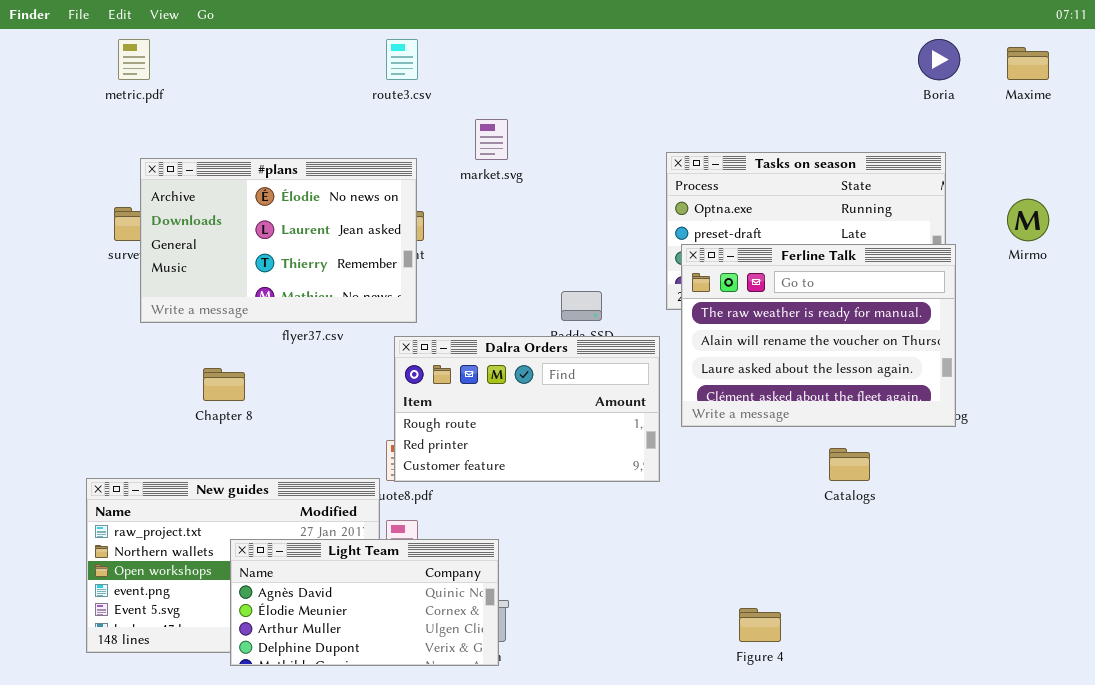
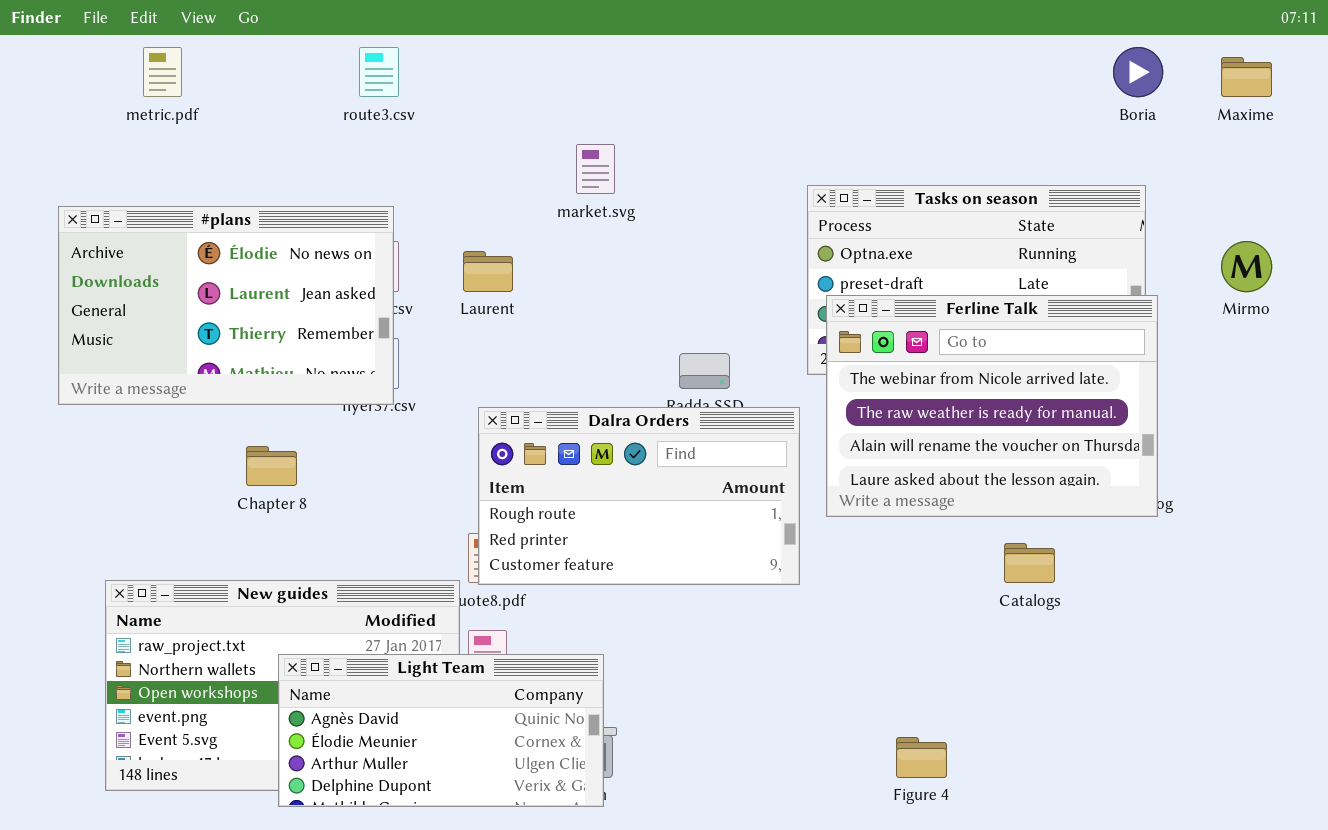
route3.csv: [386,39,418,80] -> [359,47,399,97], moved
#plans: [140,158,417,323] -> [58,206,394,405], moved
Ferline Talk: [681,244,956,427] -> [826,295,1158,517], scrolled up 1 row

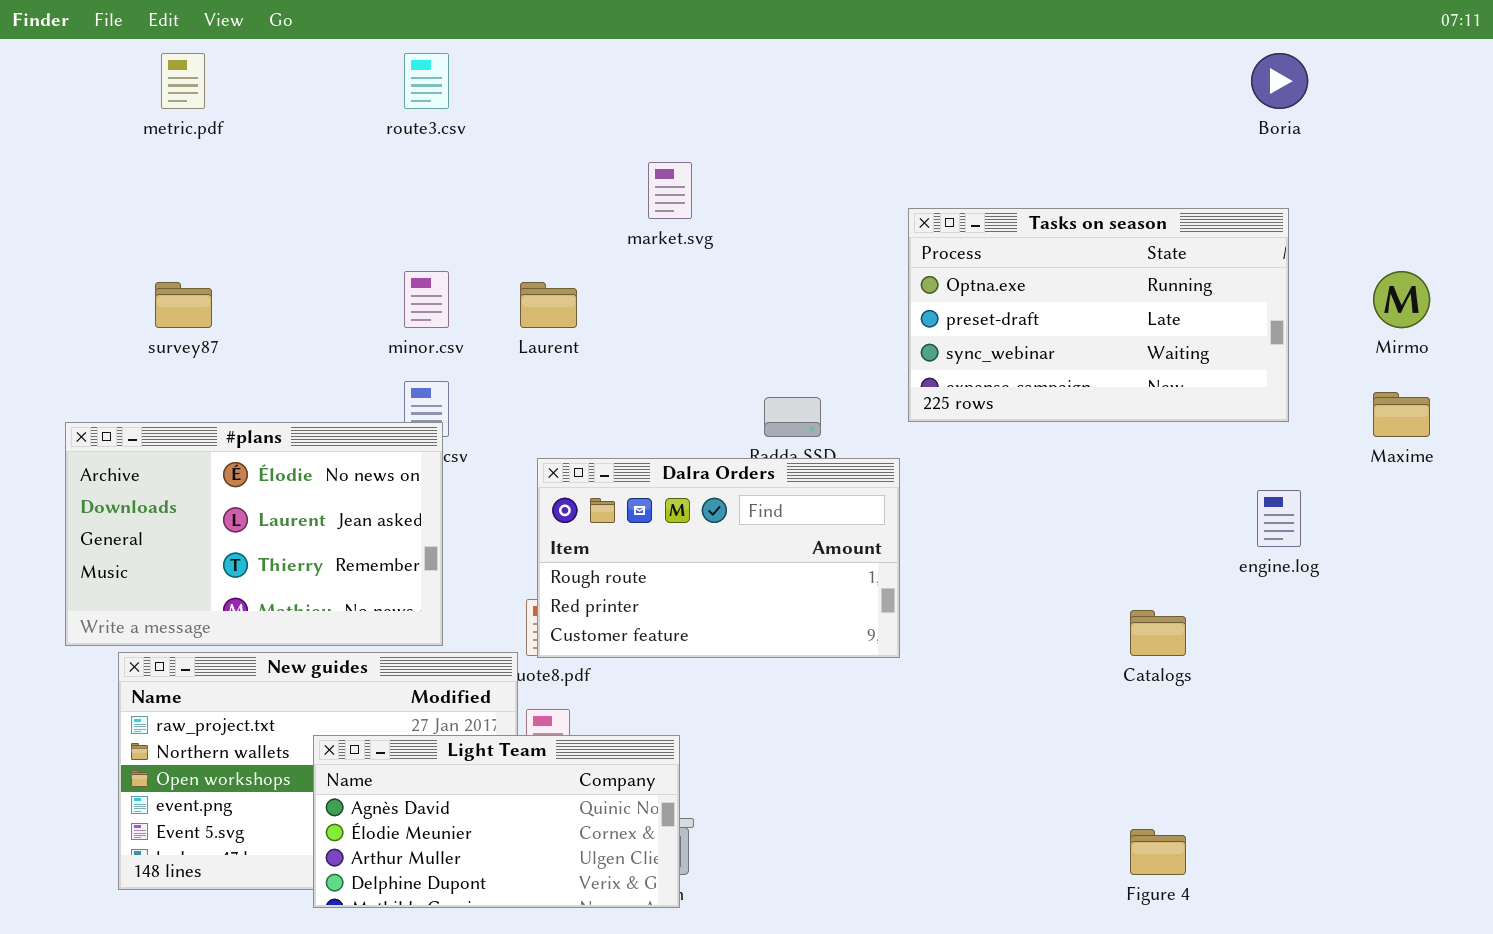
Maxime: [1221,57,1272,97] -> [1373,392,1430,437], moved
#plans: [58,206,394,405] -> [65,422,443,646], moved
Ferline Talk: [826,295,1158,517] -> none, closed
Figure 4: [896,737,947,778] -> [1130,829,1186,875], moved

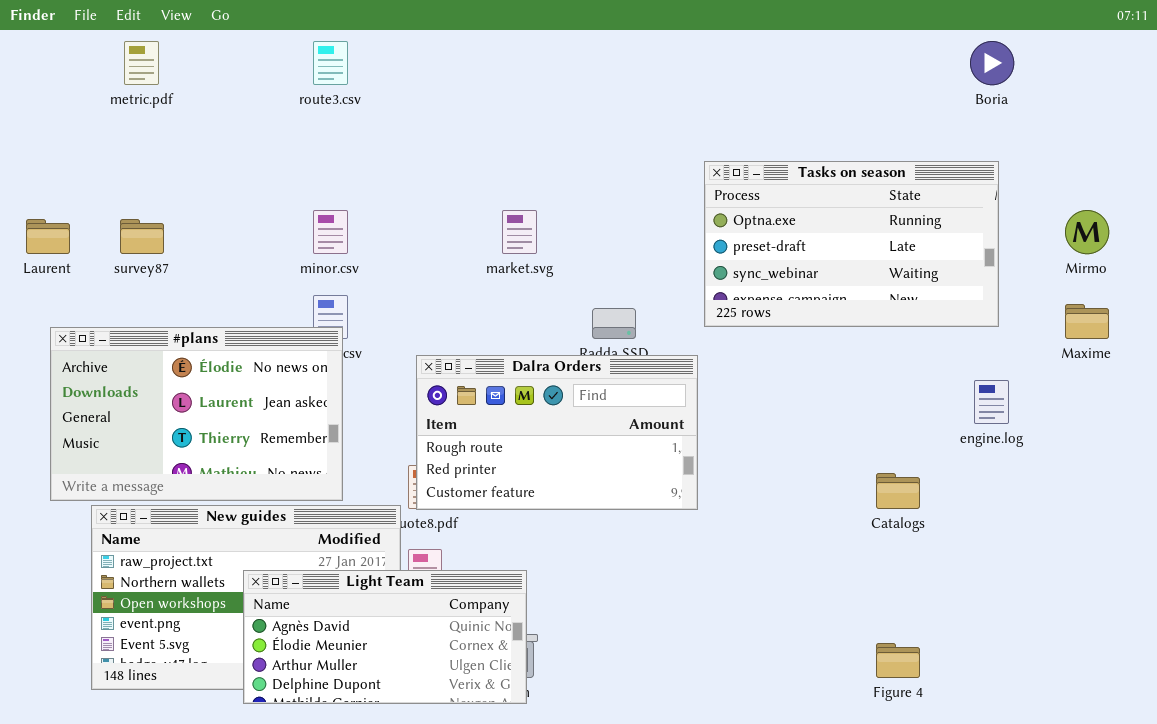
market.svg: [648,162,692,219] -> [502,210,537,254], moved
Laurent: [520,282,577,328] -> [26,219,70,254], moved

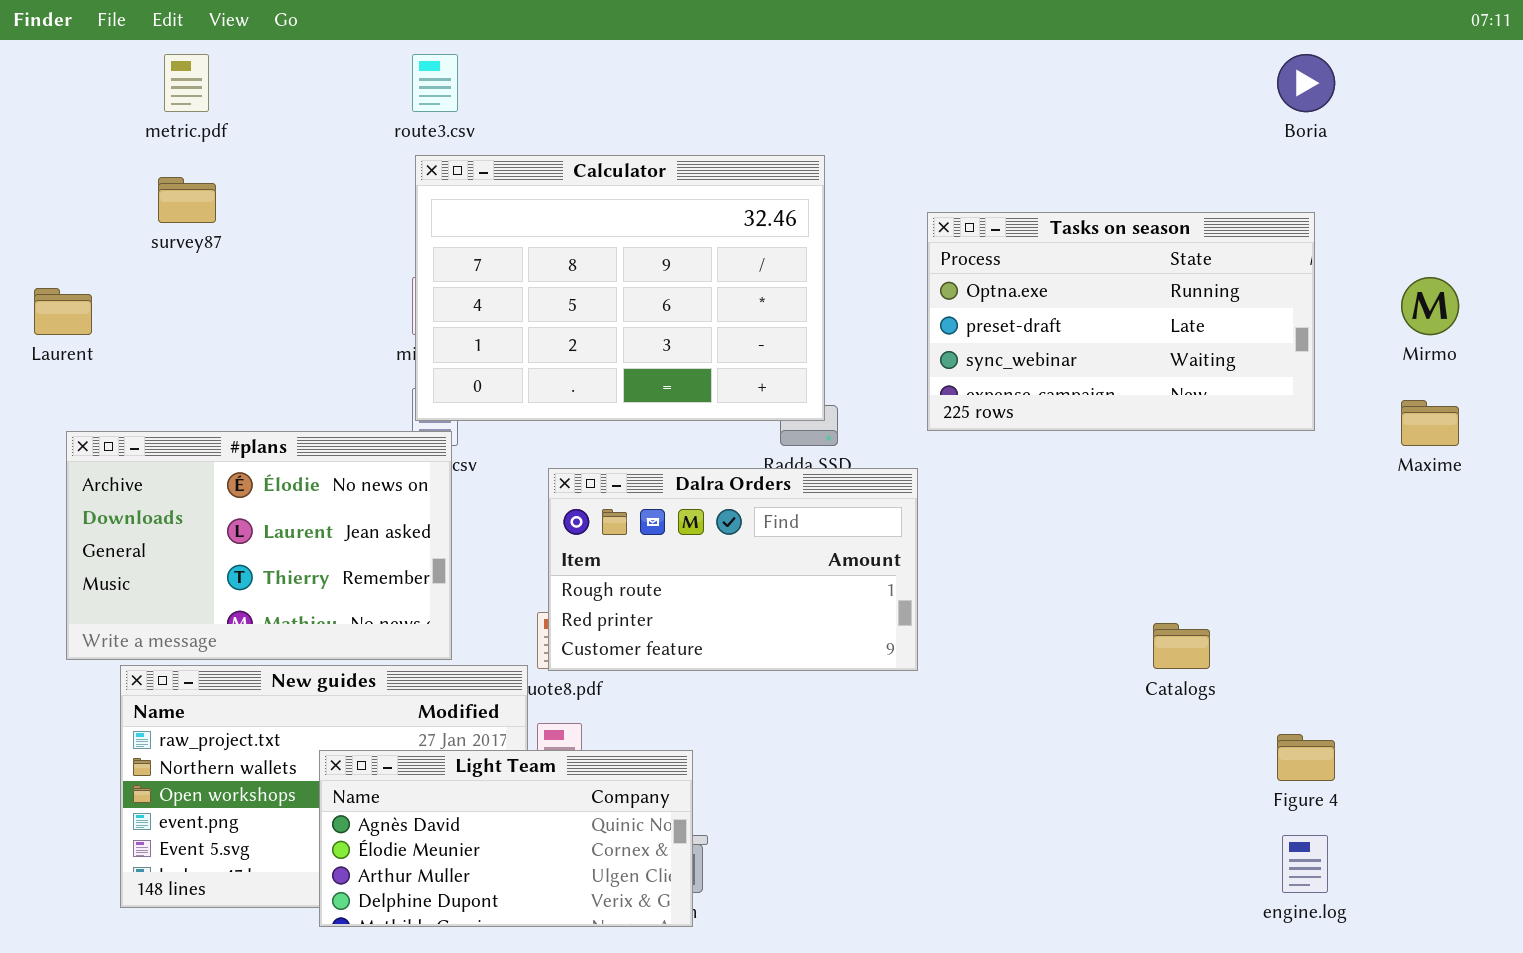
Calculator: none -> [415,155,825,421], opened
survey87: [120,219,164,254] -> [158,177,216,223], moved
engine.log: [974,380,1009,424] -> [1282,835,1328,893], moved
Figure 4: [876,643,920,678] -> [1277,734,1335,781], moved

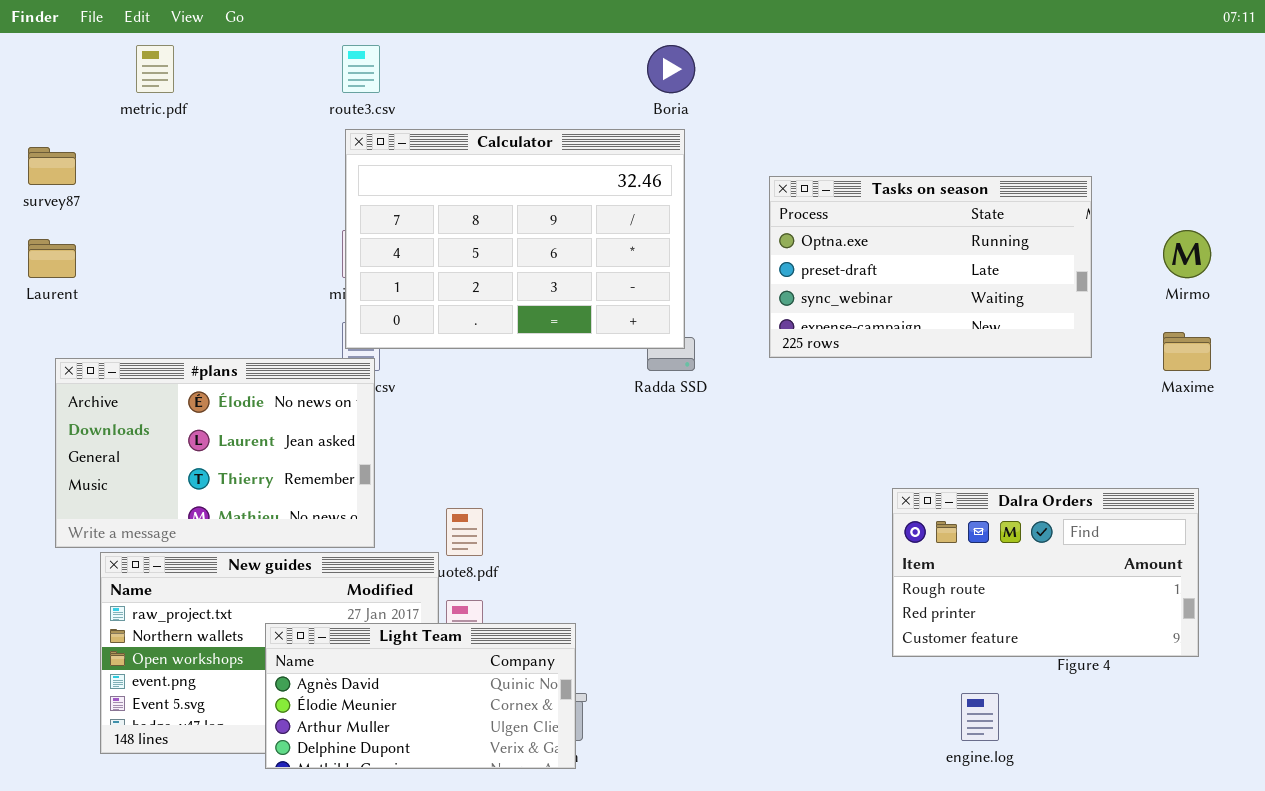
Boria: [1277,54,1335,112] -> [647,45,695,93], moved
survey87: [158,177,216,223] -> [28,147,76,185], moved
Dalra Orders: [548,468,918,671] -> [892,488,1199,657], moved
engine.log: [1282,835,1328,893] -> [961,693,999,741], moved

